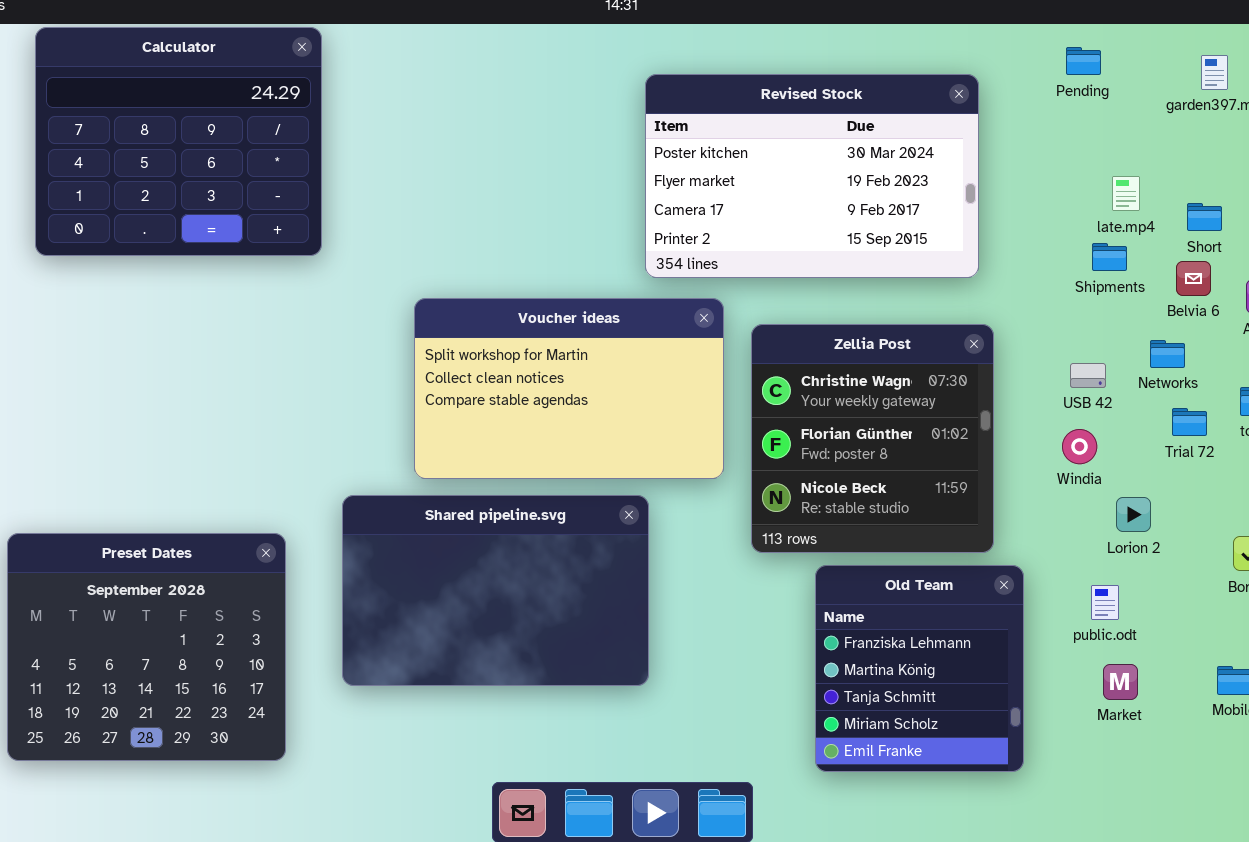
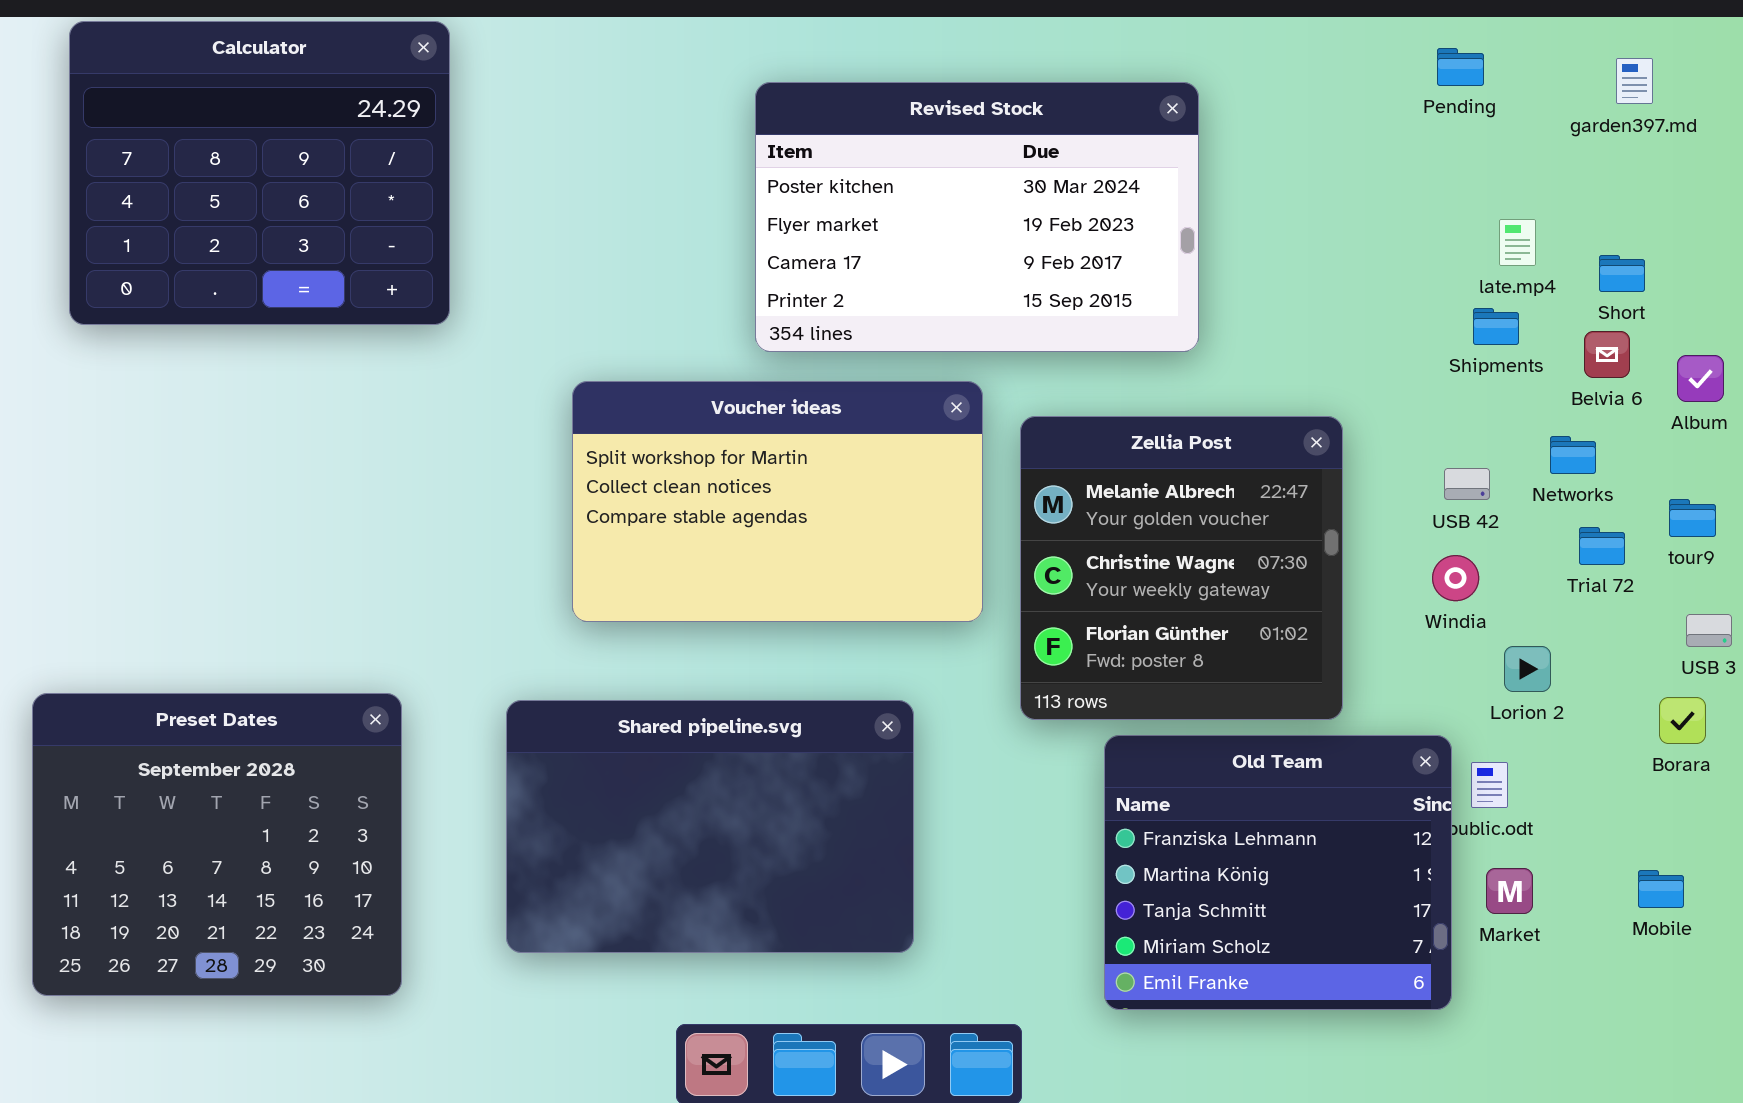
Revised Stock: [645,74,979,278] -> [755,82,1199,352], moved
Zellia Post: [751,324,994,553] -> [1020,416,1343,720], scrolled up 1 row
Shared pipeline.svg: [342,495,649,686] -> [506,700,914,953], moved
Old Team: [815,565,1024,772] -> [1104,735,1452,1010], resized

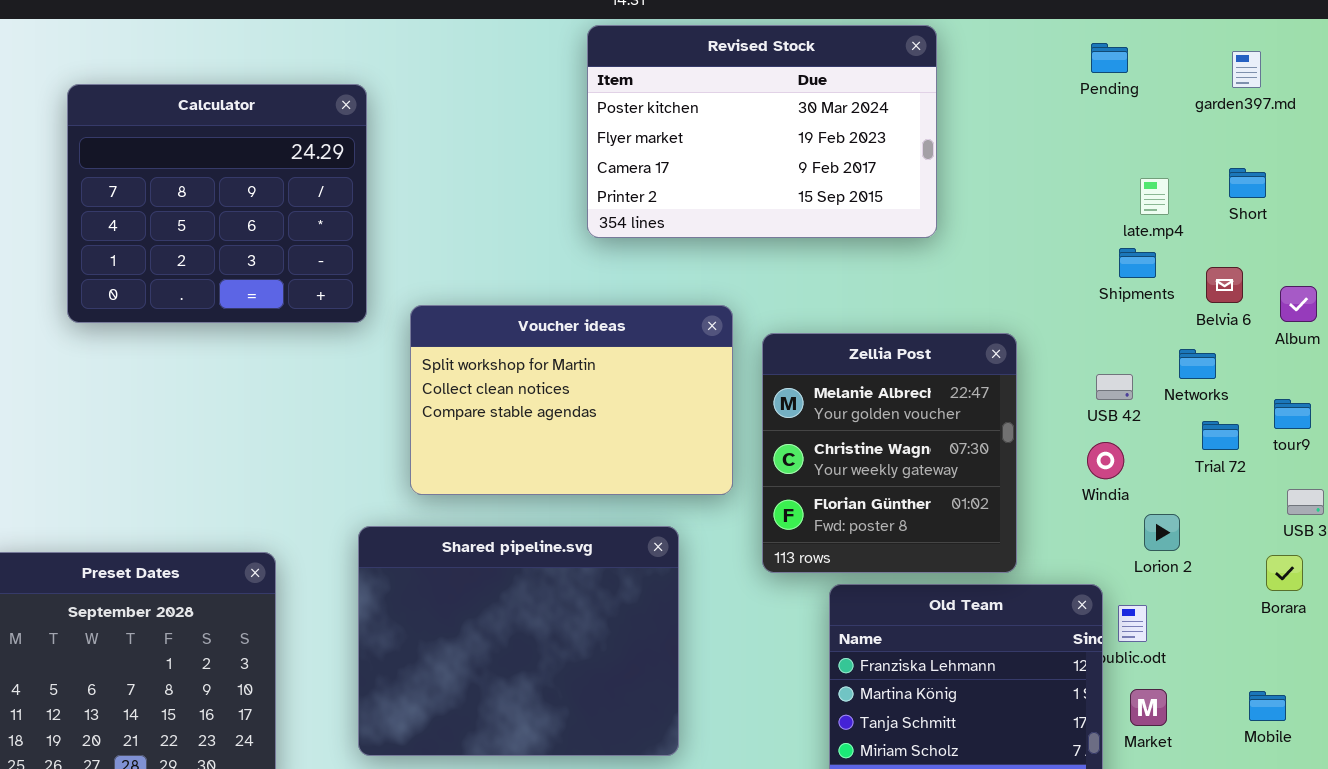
Calculator: [69,21,450,325] -> [67,84,367,323], moved
Revised Stock: [755,82,1199,352] -> [587,25,937,238], moved
Short: [1599,255,1645,292] -> [1229,168,1266,198], moved
Shared pipeline.svg: [506,700,914,953] -> [358,526,679,756], resized

